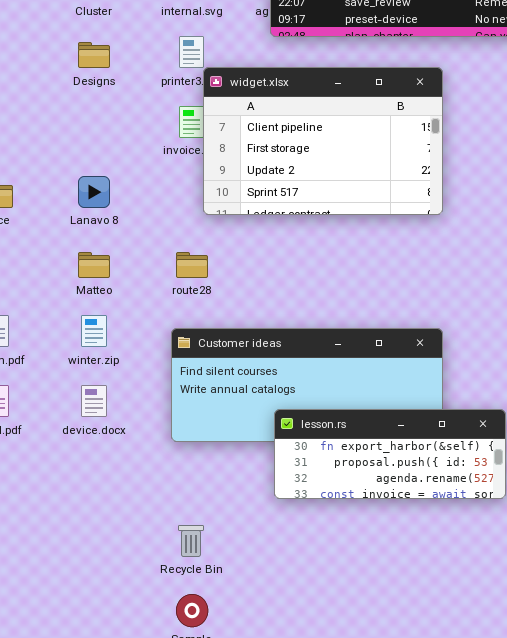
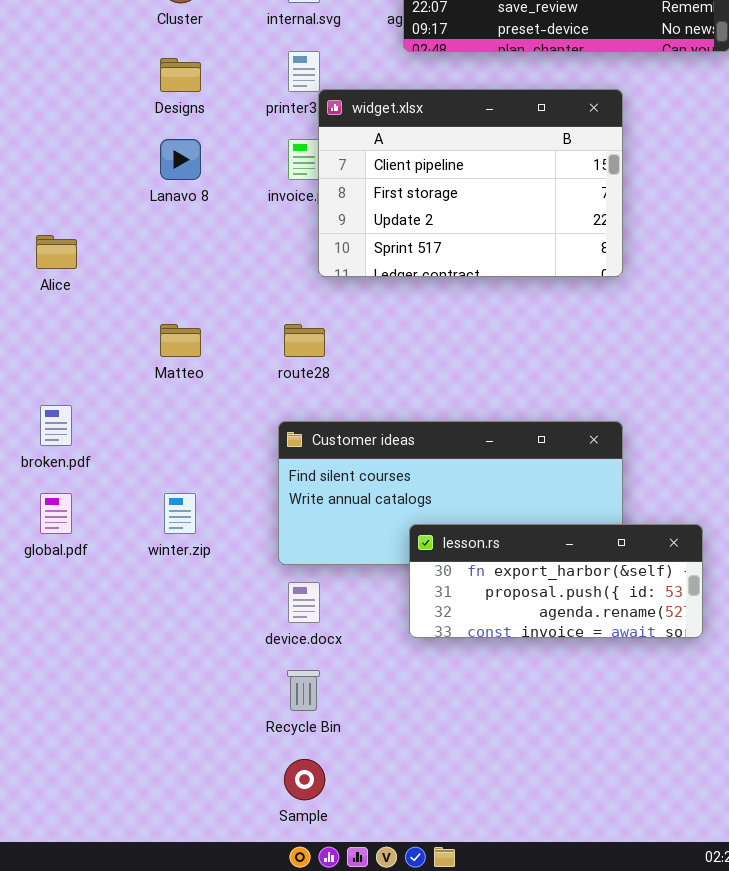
Lanavo 8: [78,176,110,208] -> [160,139,201,180], moved
winter.zip: [81,315,107,347] -> [164,493,196,534], moved
device.docx: [81,385,107,417] -> [288,582,320,623], moved

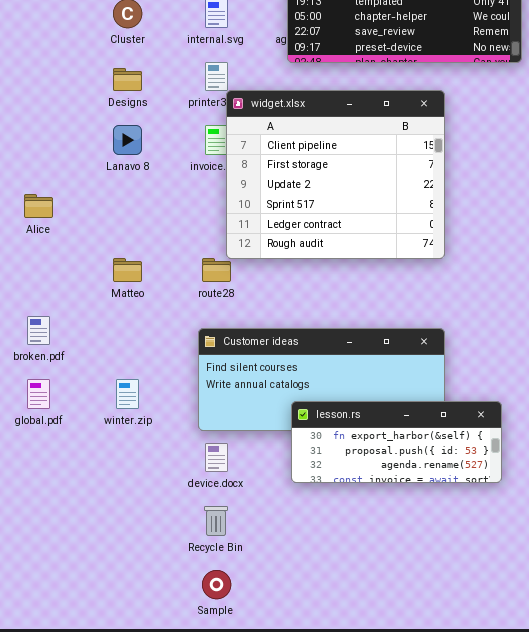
widget.xlsx: [318,89,623,277] -> [226,90,445,259], resized

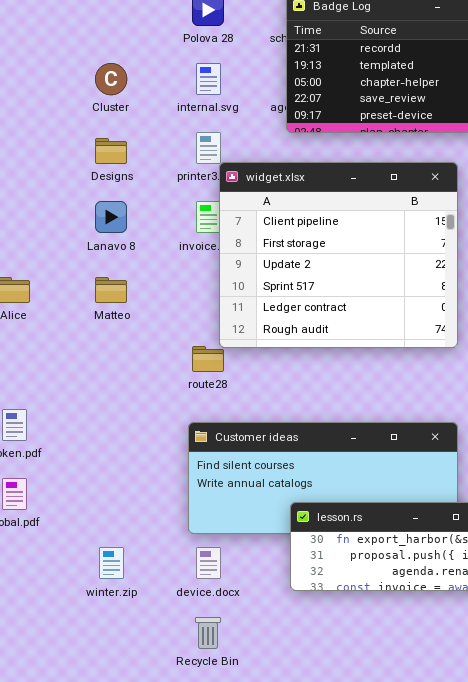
Matteo: [113,258,142,282] -> [95,277,127,303], moved
winter.zip: [116,379,139,409] -> [99,547,124,579], moved

